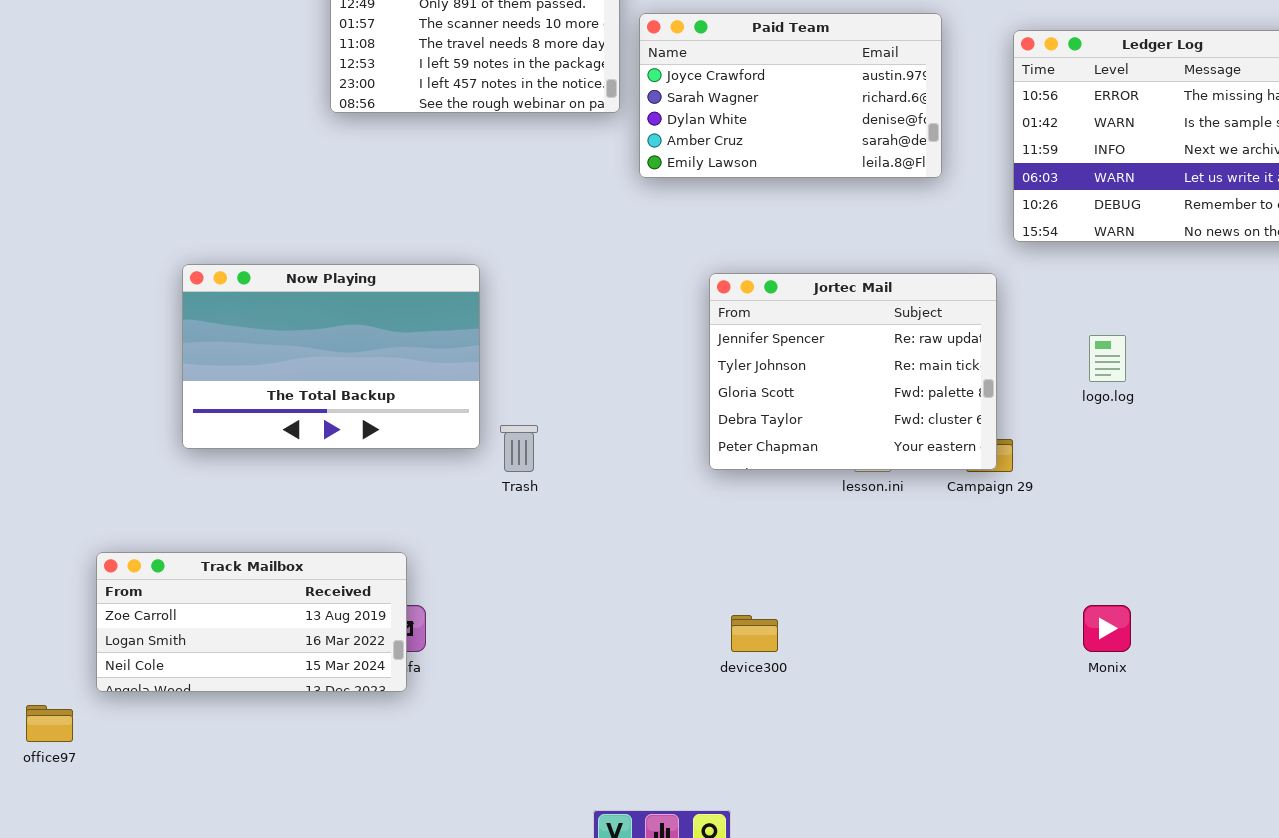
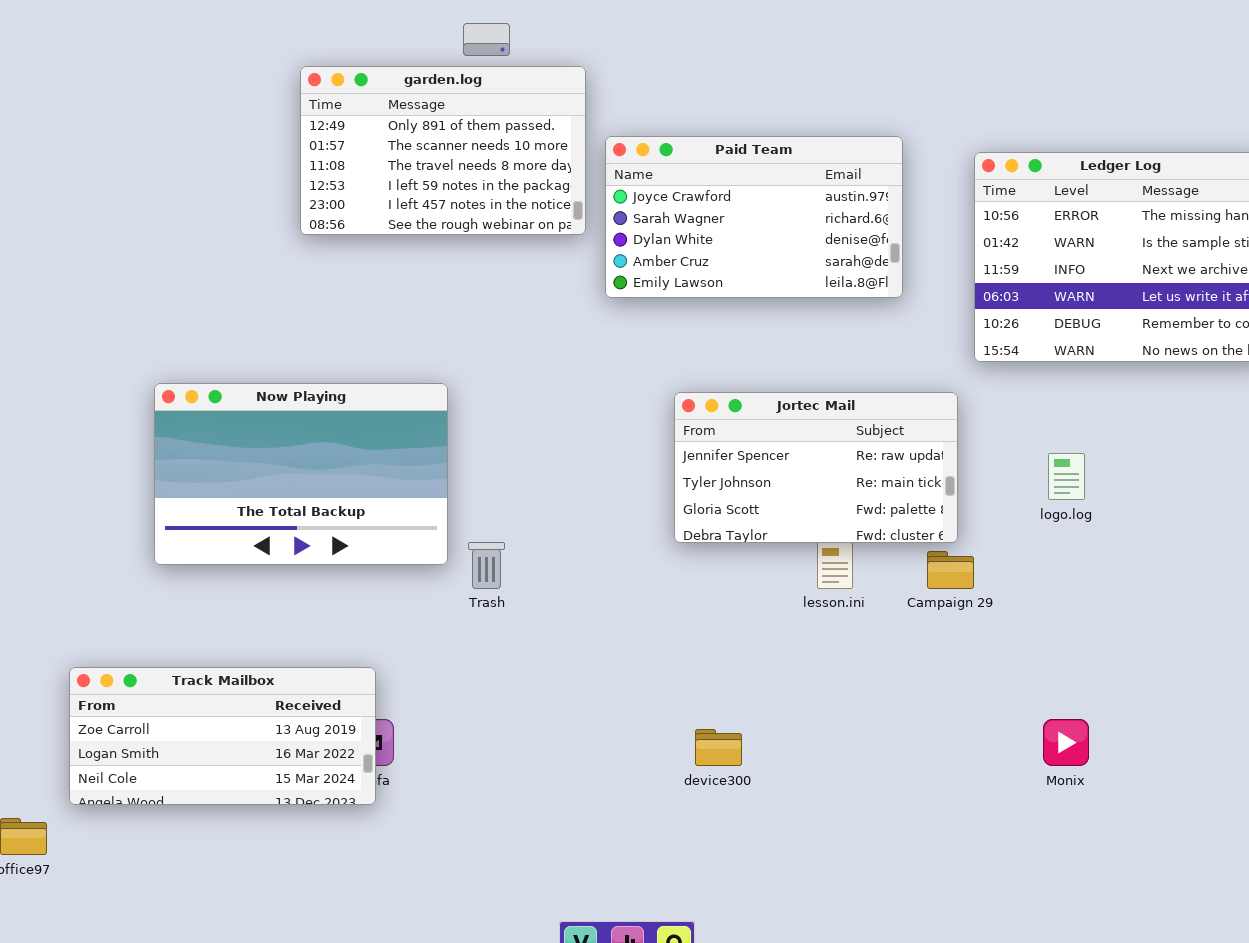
Jortec Mail: [709,273,997,470] -> [674,392,958,543], resized

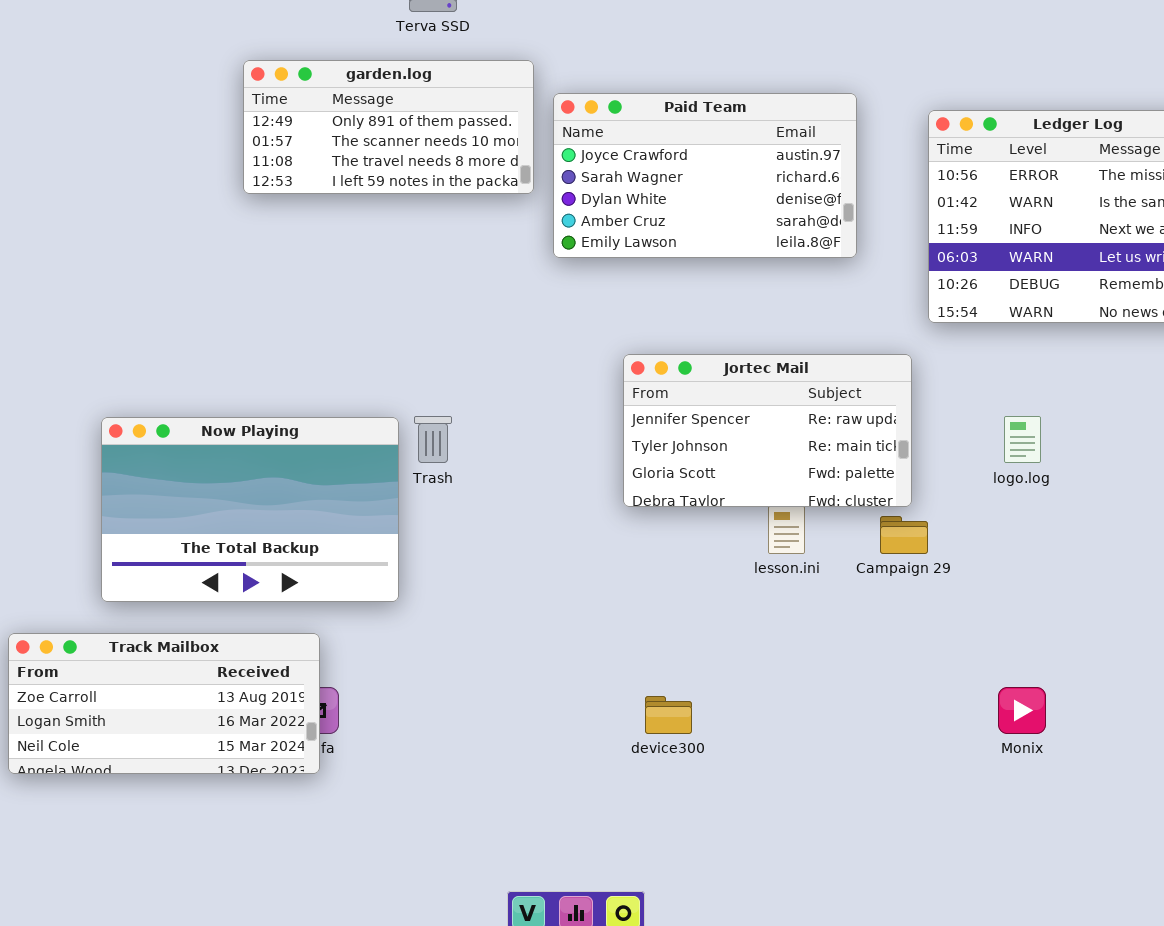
garden.log: [300,66,586,235] -> [243,60,534,194], resized
Now Playing: [154,383,448,565] -> [101,417,399,602], moved
Trash: [468,542,505,589] -> [414,416,452,463], moved

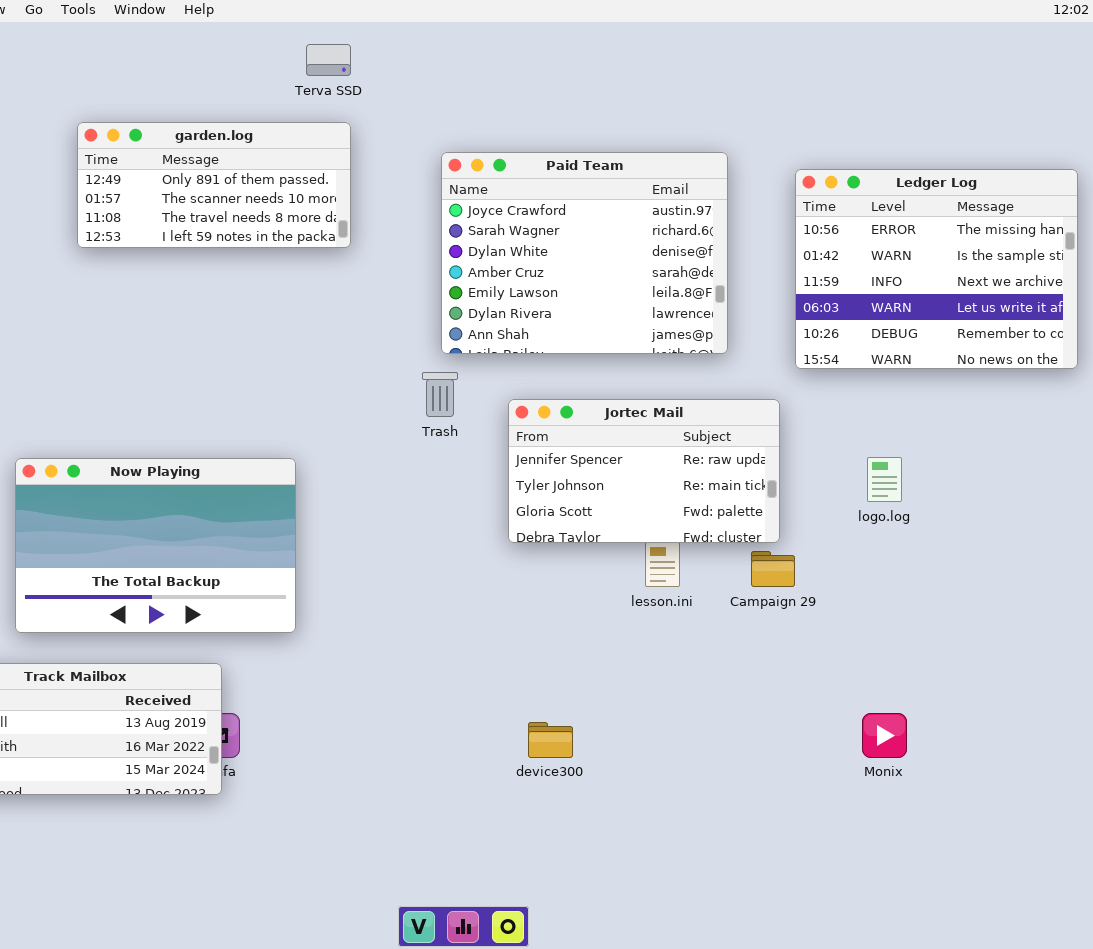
garden.log: [243,60,534,194] -> [77,122,351,248], moved
Paid Team: [553,93,857,258] -> [441,152,728,354], resized
Trash: [414,416,452,463] -> [422,372,458,417], moved

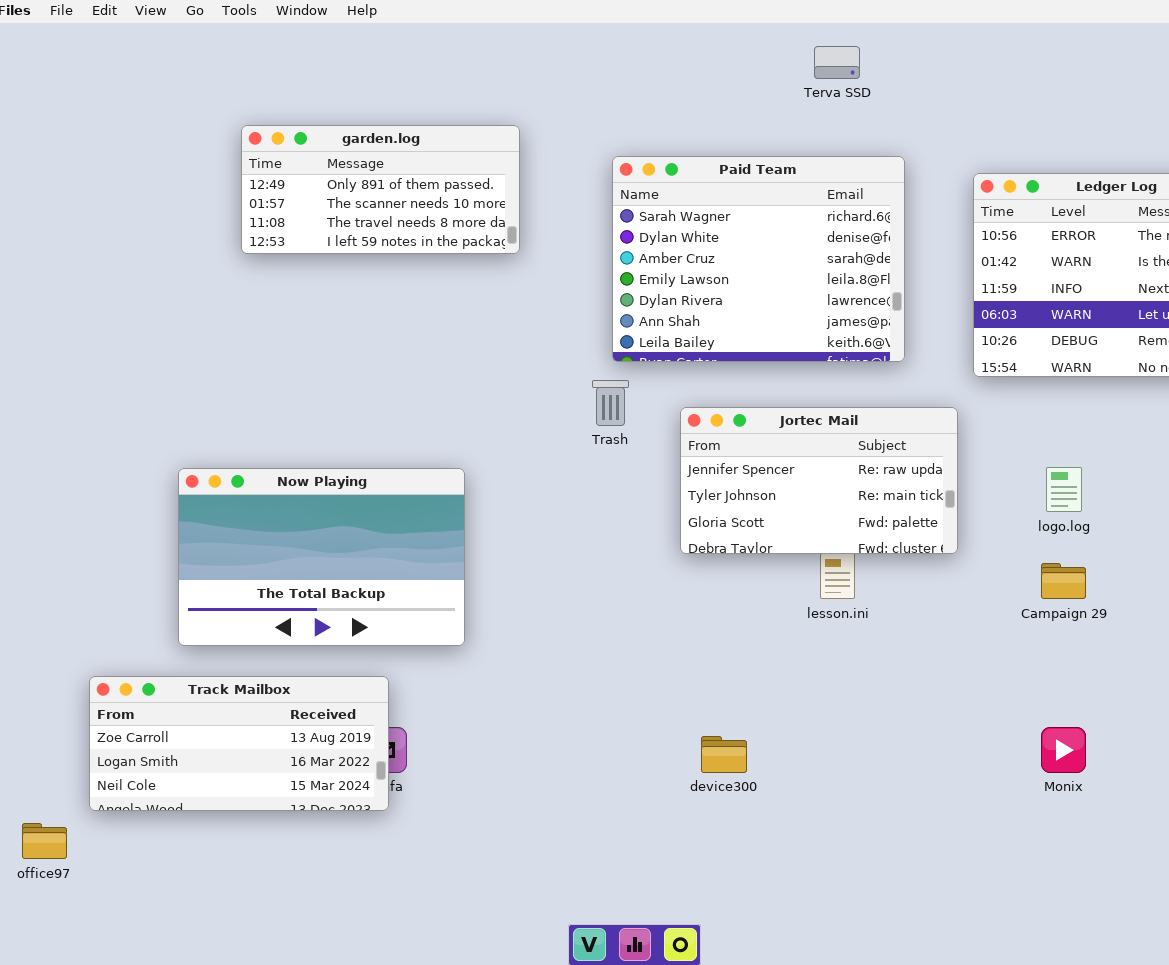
Terva SSD: [306,44,351,76] -> [814,46,860,79], moved
Paid Team: [441,152,728,354] -> [612,156,905,362], scrolled down 1 row
Campaign 29: [751,551,795,587] -> [1041,563,1086,599], moved

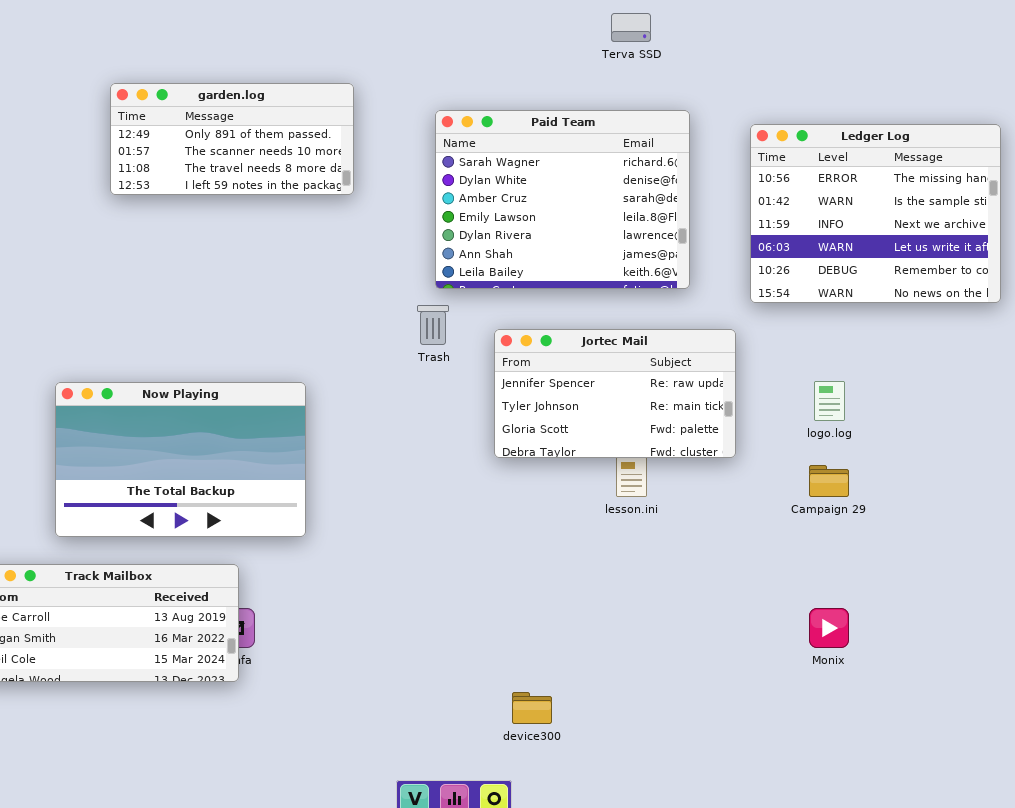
device300: [701,736,747,773] -> [512,692,552,724], moved

